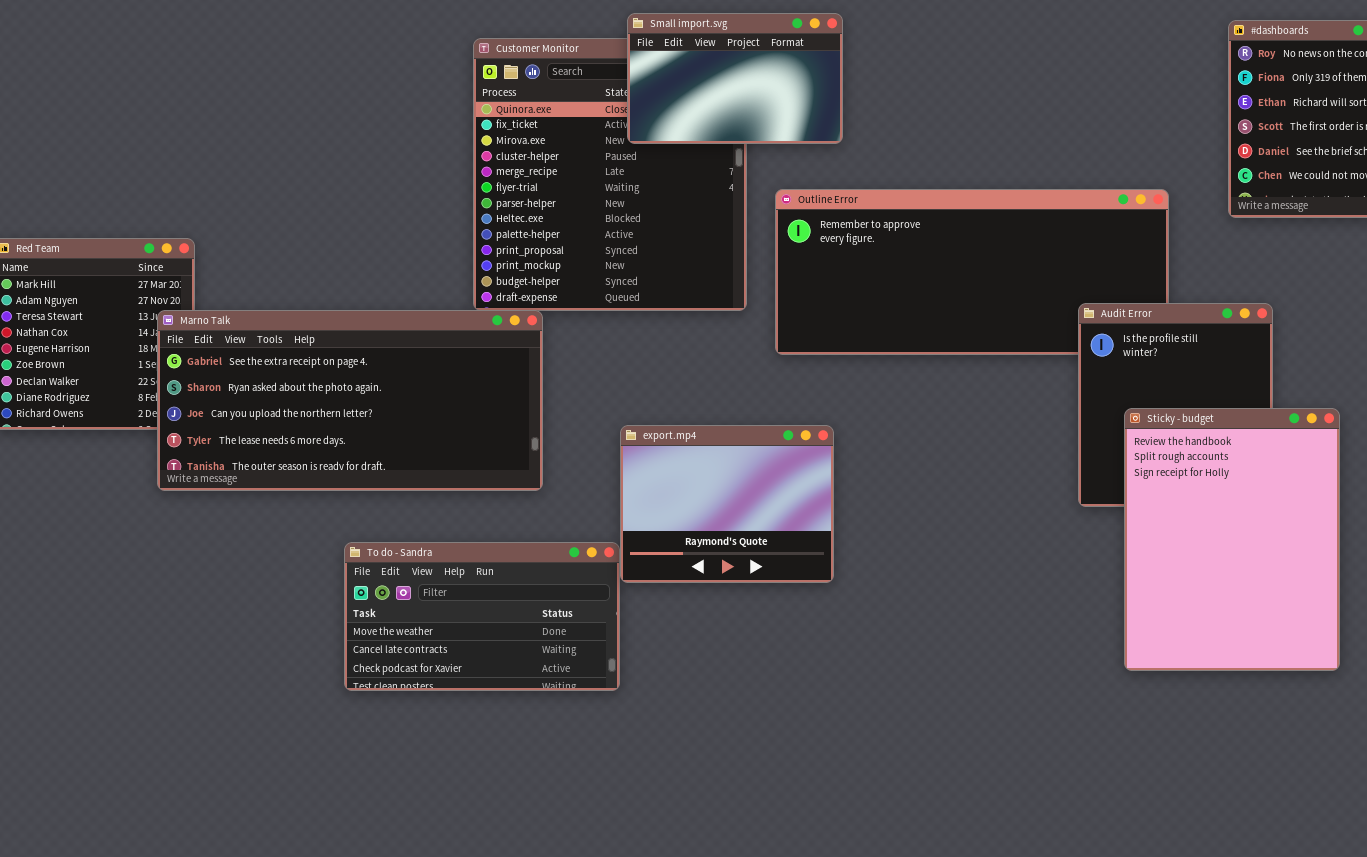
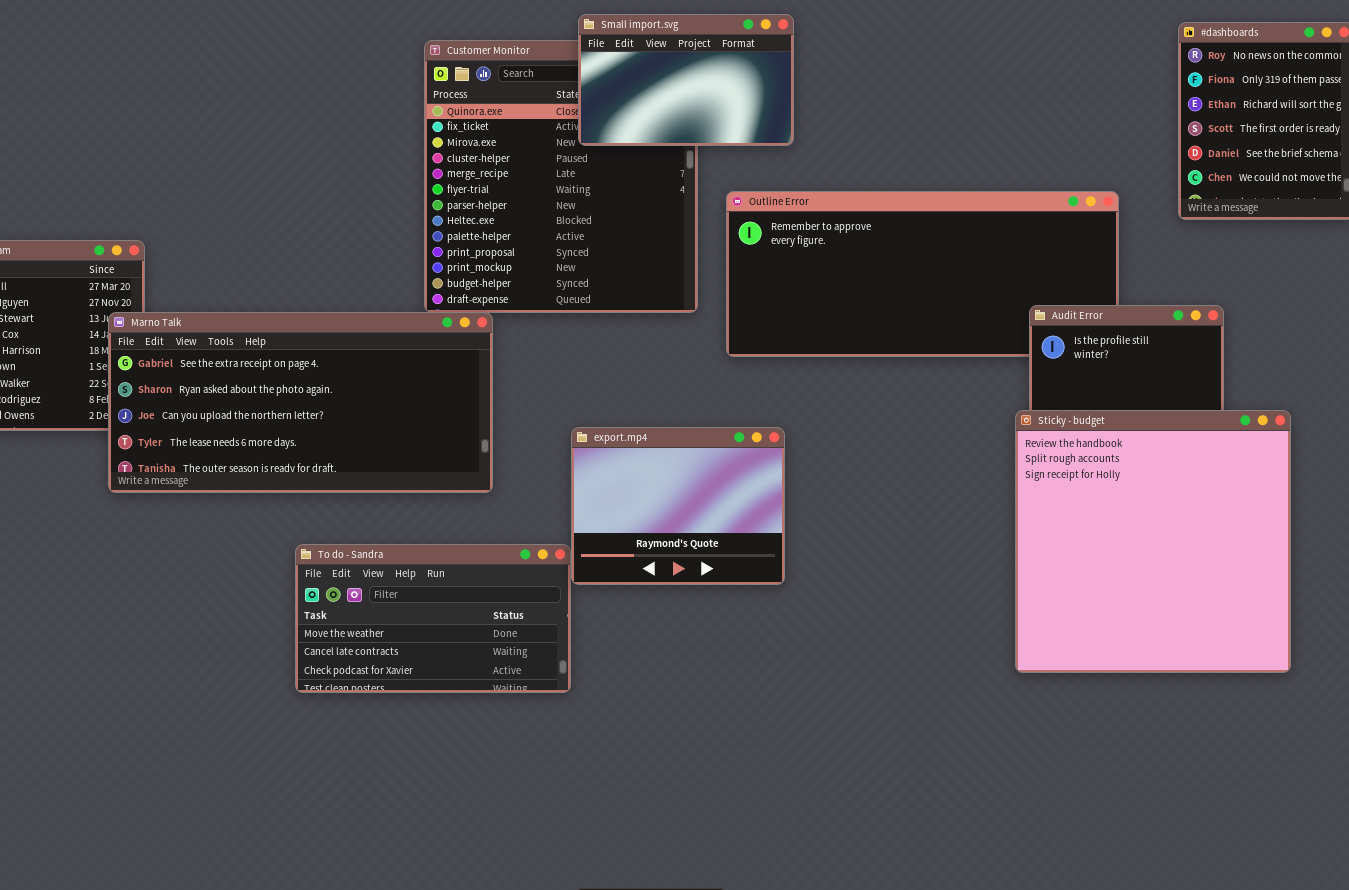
Sticky - budget: [1124,408,1340,671] -> [1015,410,1291,673], resized

